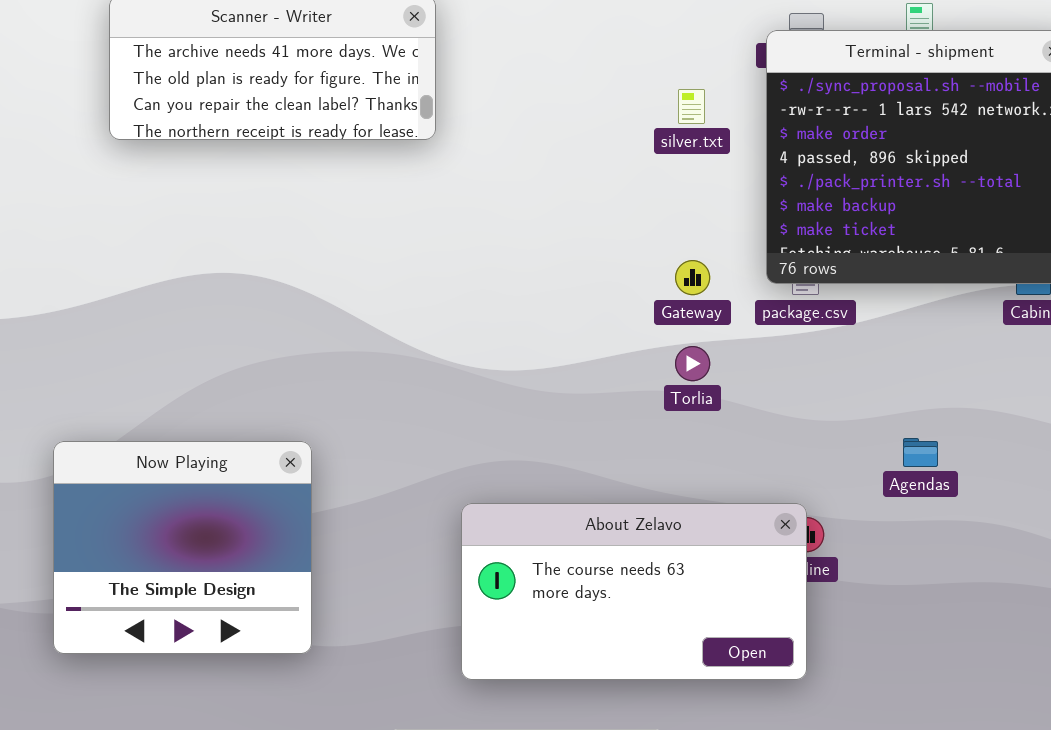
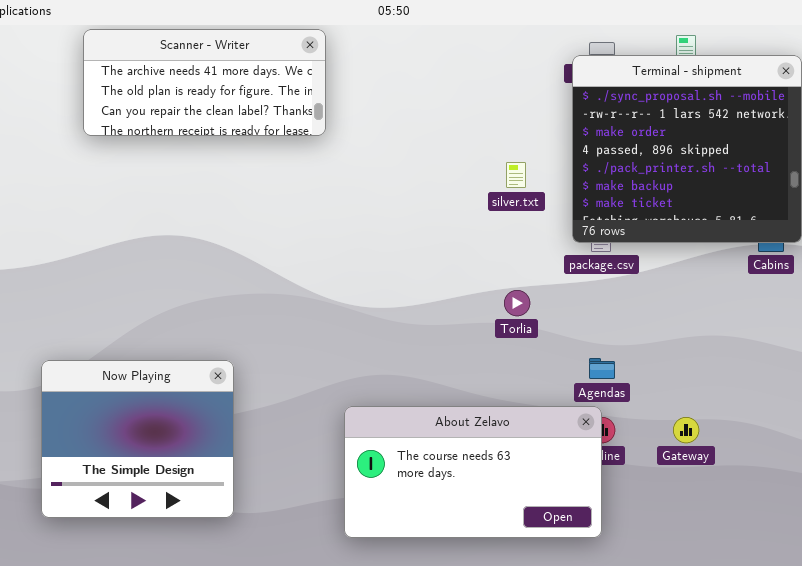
silver.txt: [678,89,705,124] -> [506,162,526,188], moved
Gateway: [675,260,710,295] -> [673,417,699,443], moved
Agendas: [903,438,938,467] -> [589,358,615,379], moved

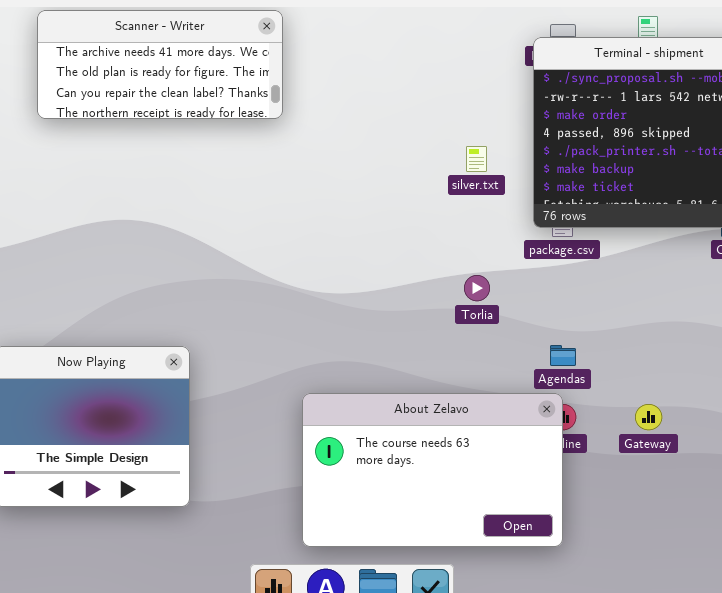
About Zelavo: [344,406,602,538] -> [302,393,563,547], resized

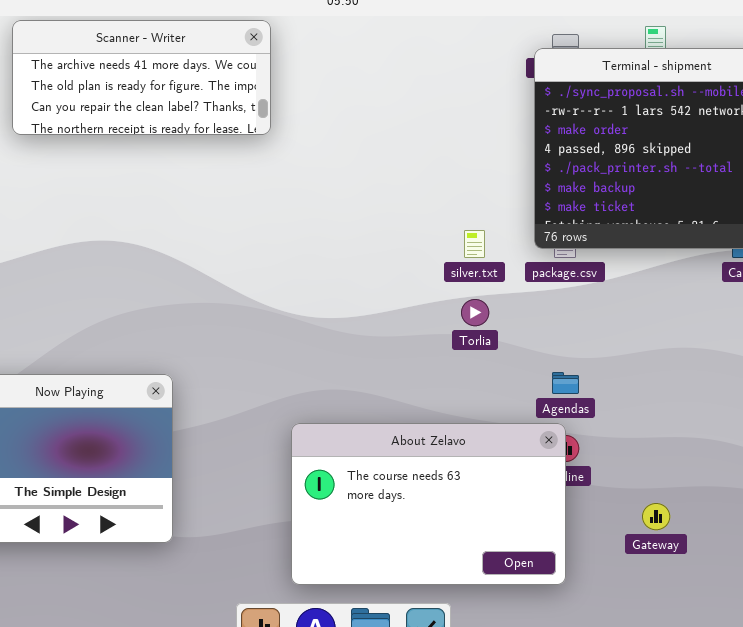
silver.txt: [466,146,487,172] -> [464,230,485,258], moved
Gateway: [635,404,662,430] -> [642,503,670,530], moved

